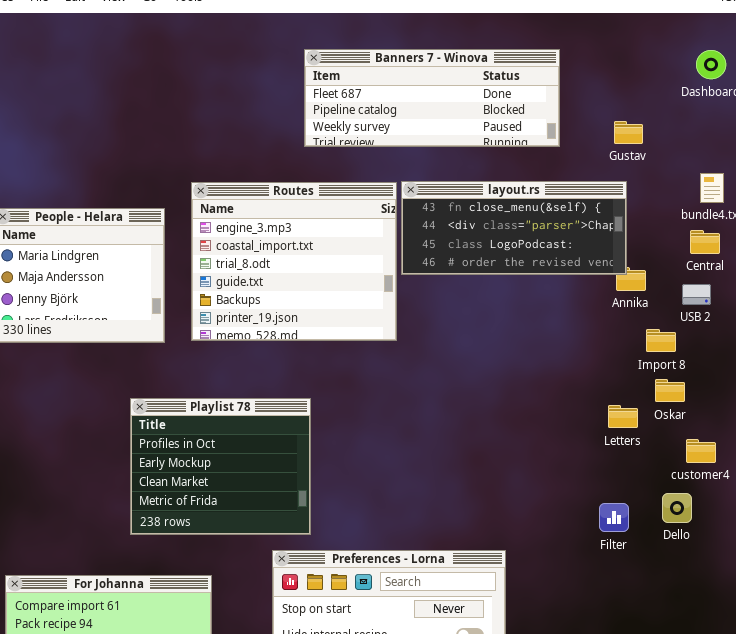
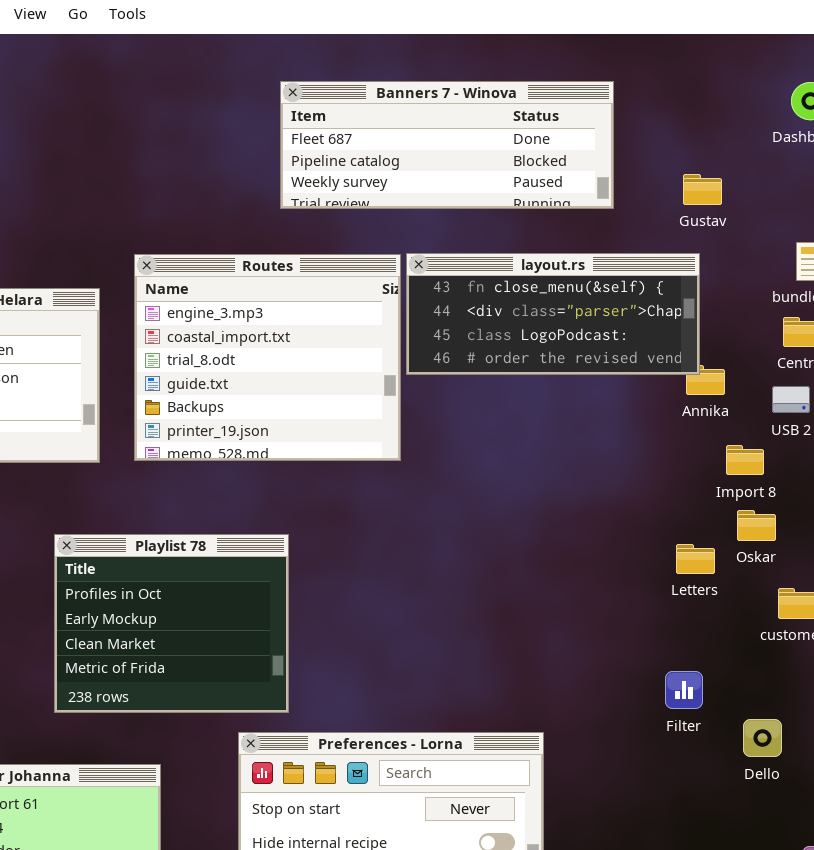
Dello: [662,493,692,523] -> [743,719,782,757], moved

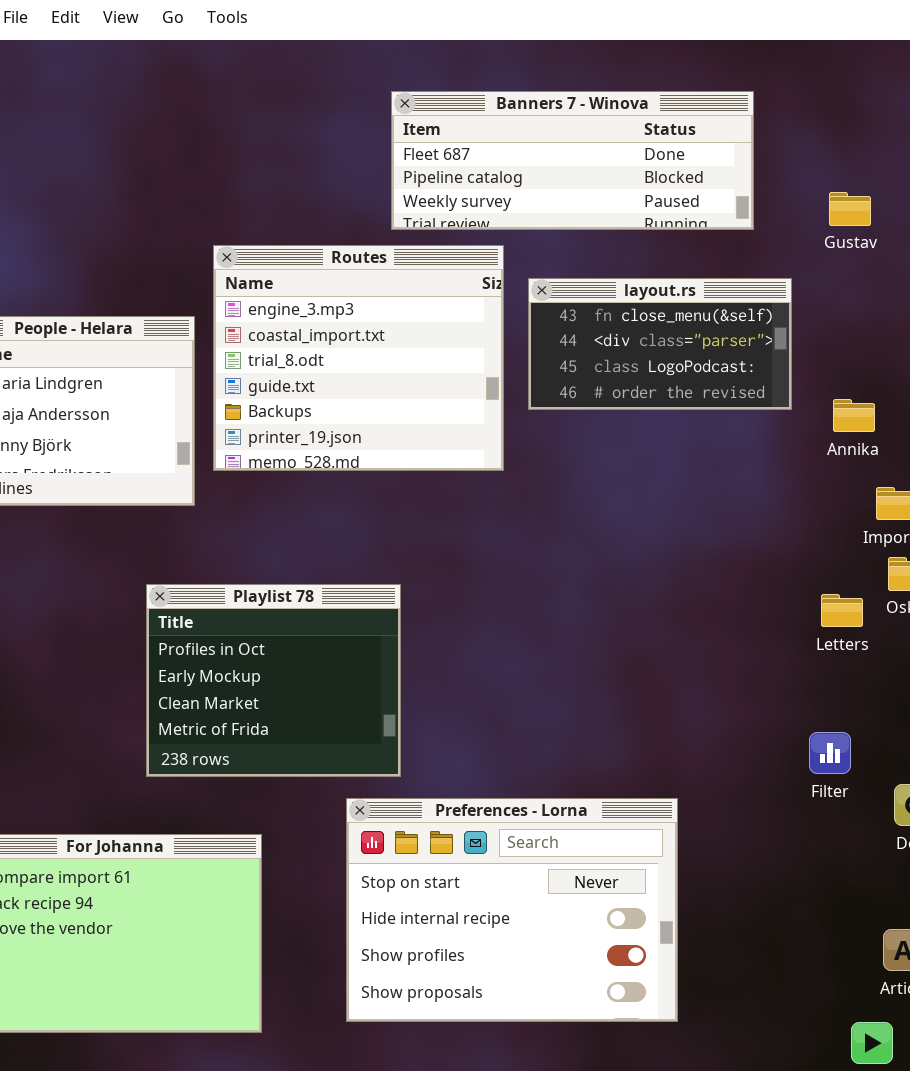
layout.rs: [406,253,700,375] -> [528,278,792,410], resized
Routes: [134,254,401,461] -> [213,245,504,471], moved

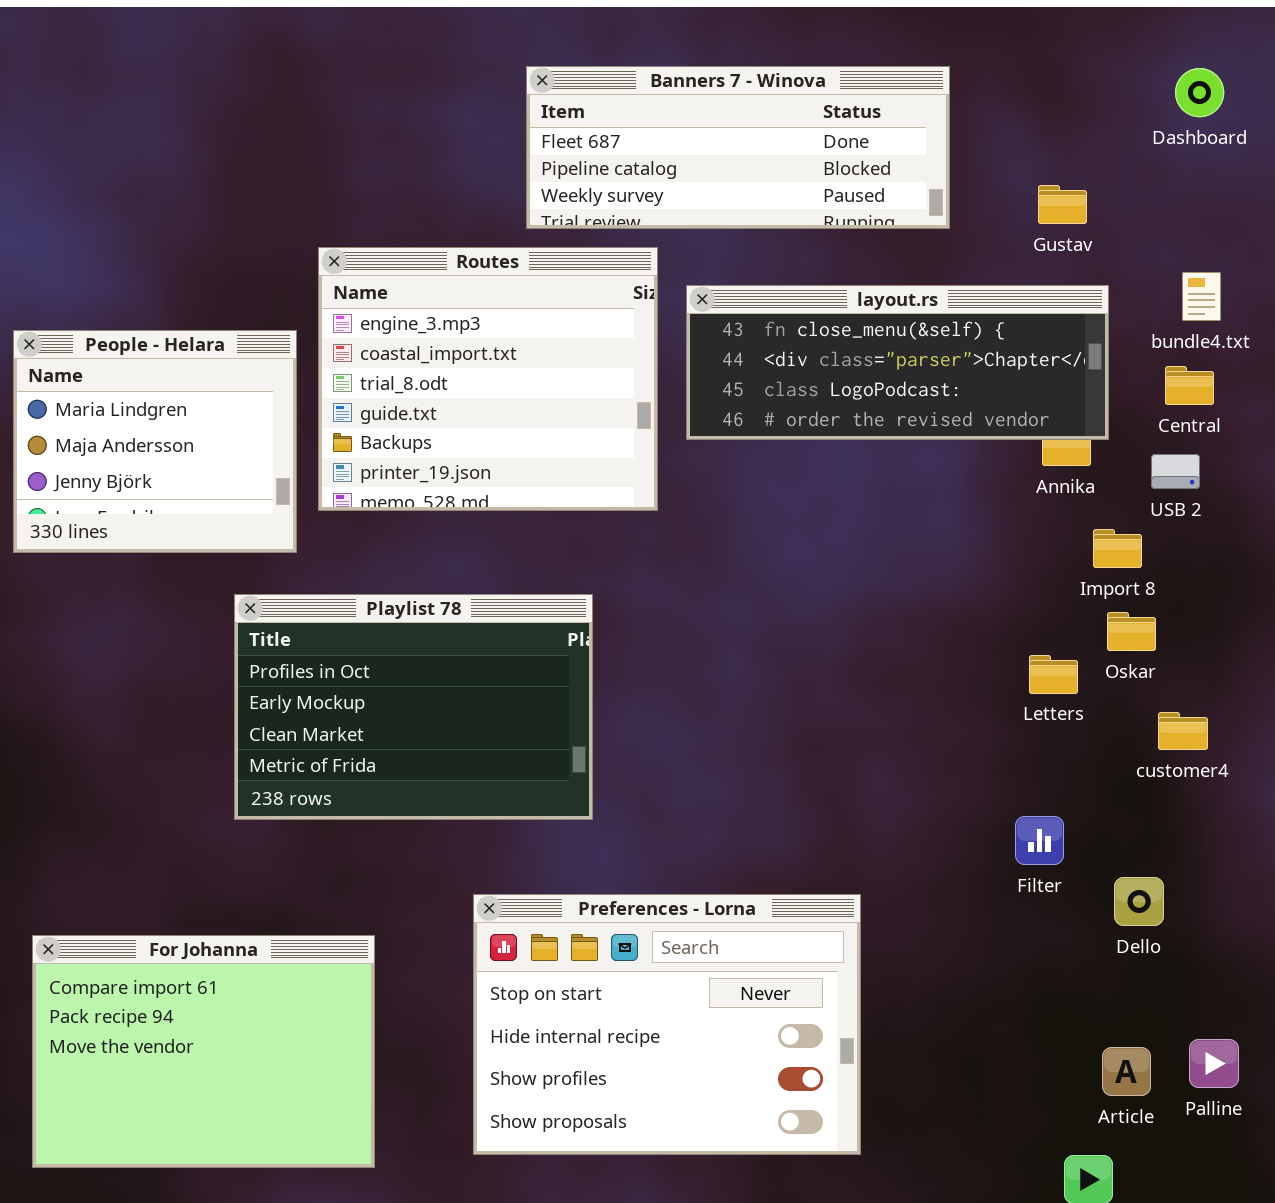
layout.rs: [528,278,792,410] -> [686,285,1109,440], resized
Playlist 78: [146,584,401,777] -> [234,594,593,820], moved, resized

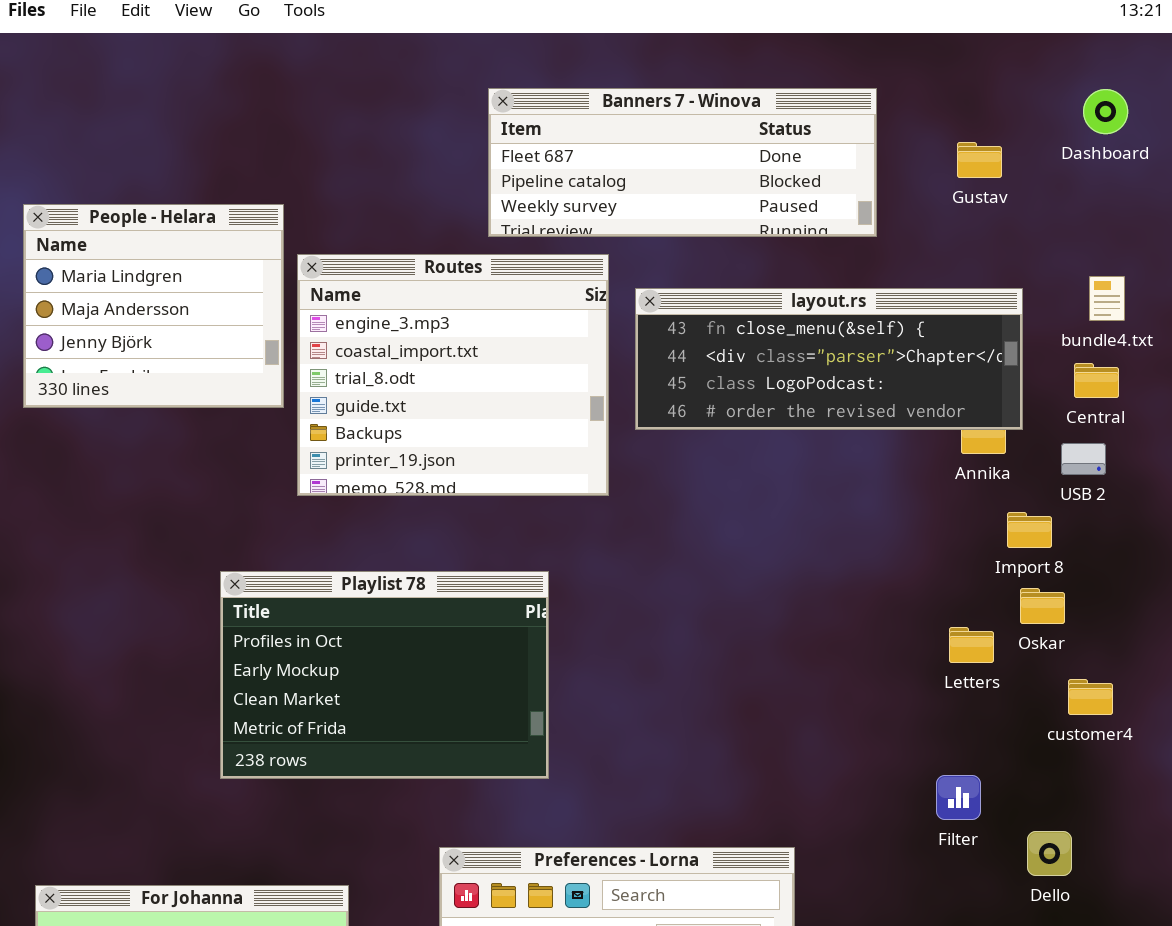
Gustav: [1038,185,1087,224] -> [957,142,1002,178], moved
People - Helara: [13,330,297,553] -> [23,204,284,408], moved

